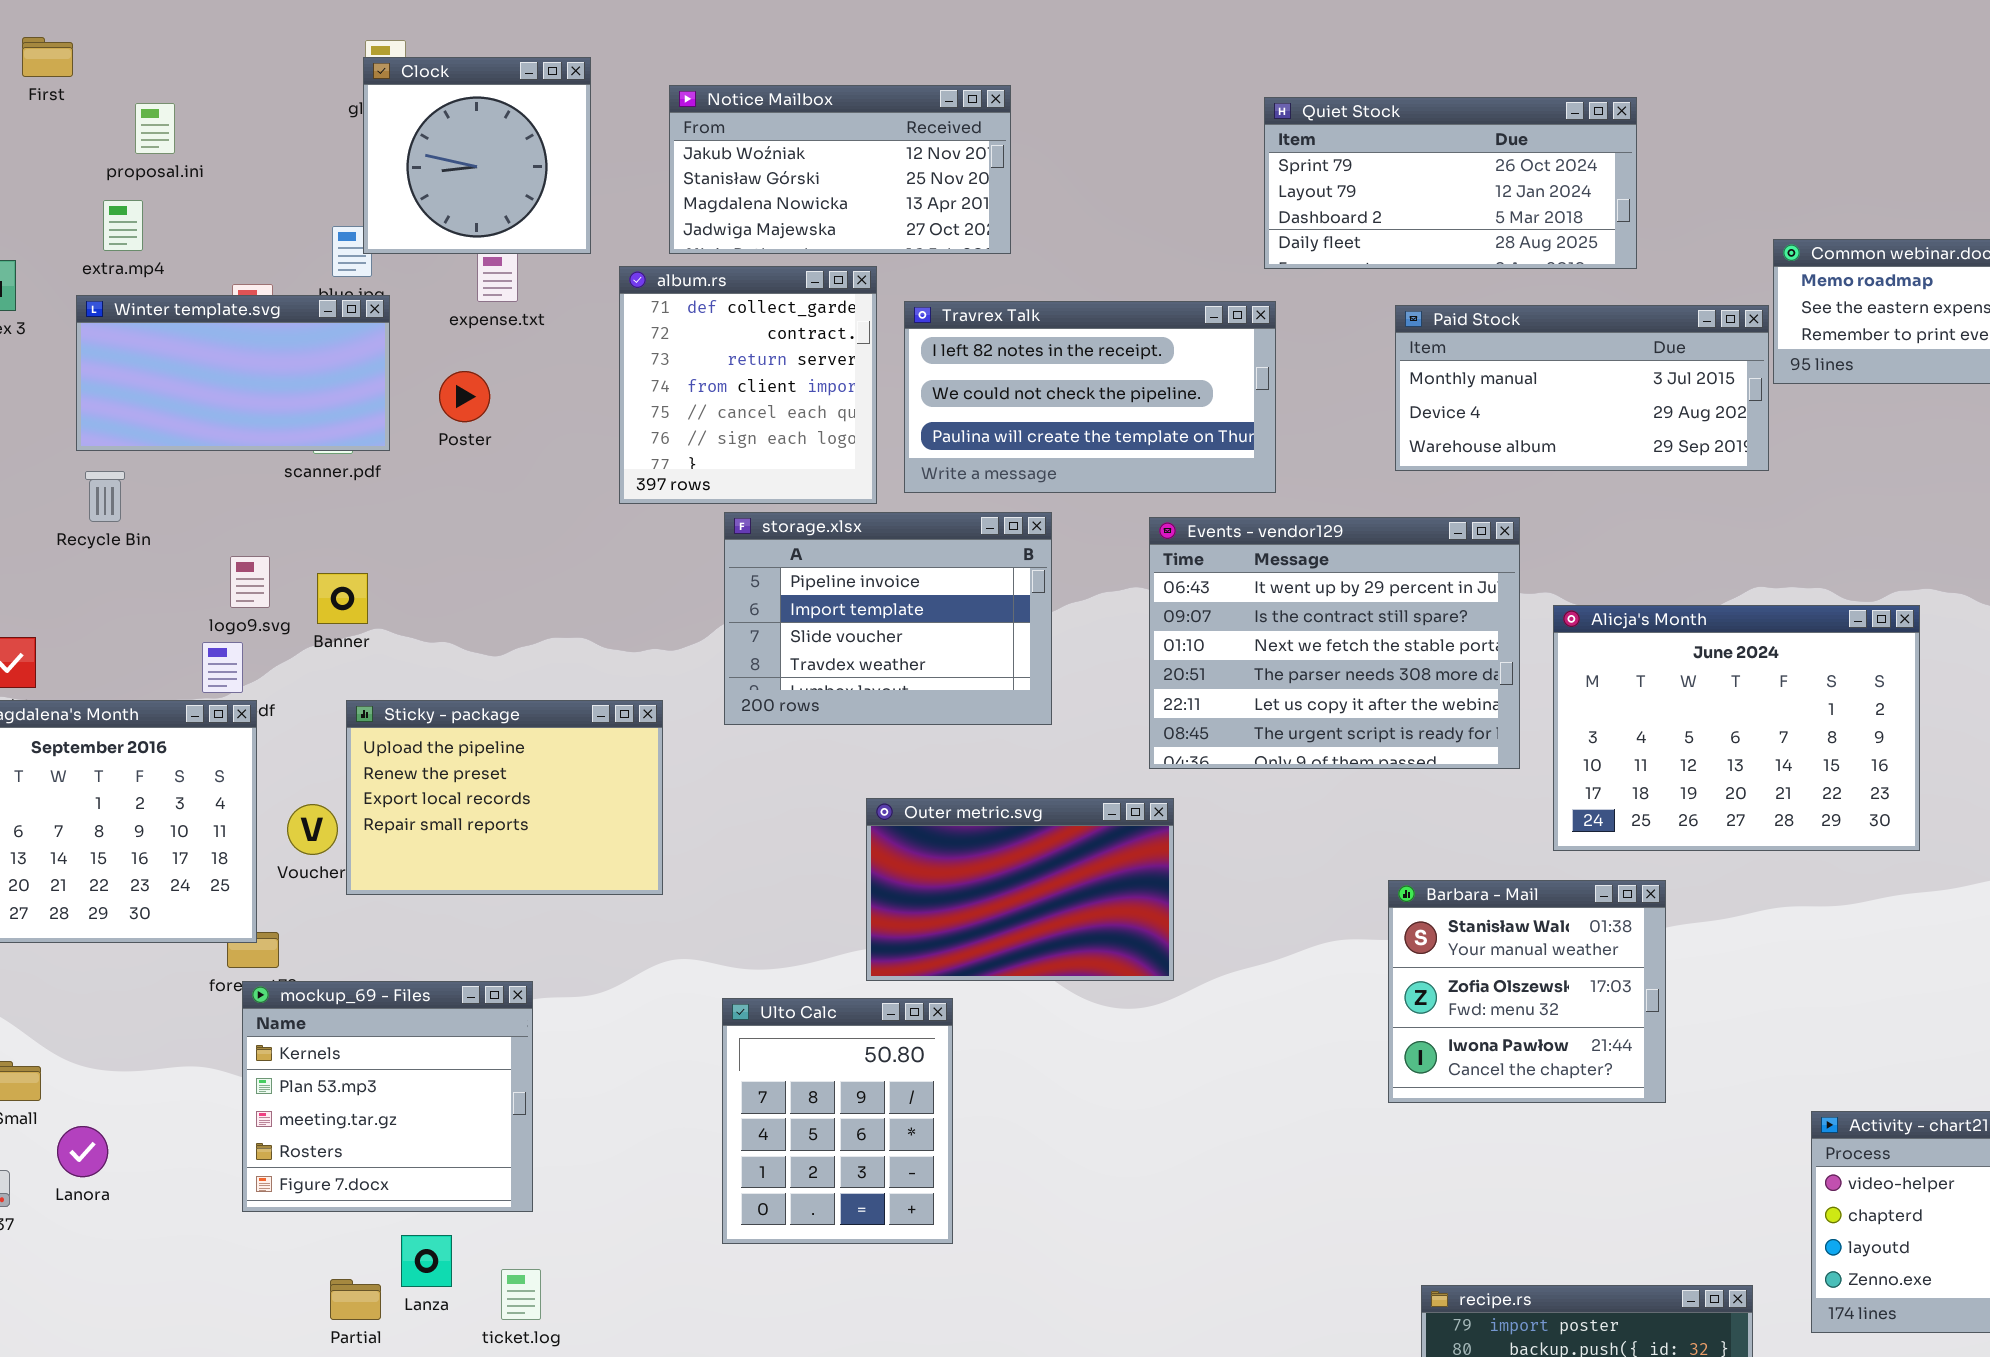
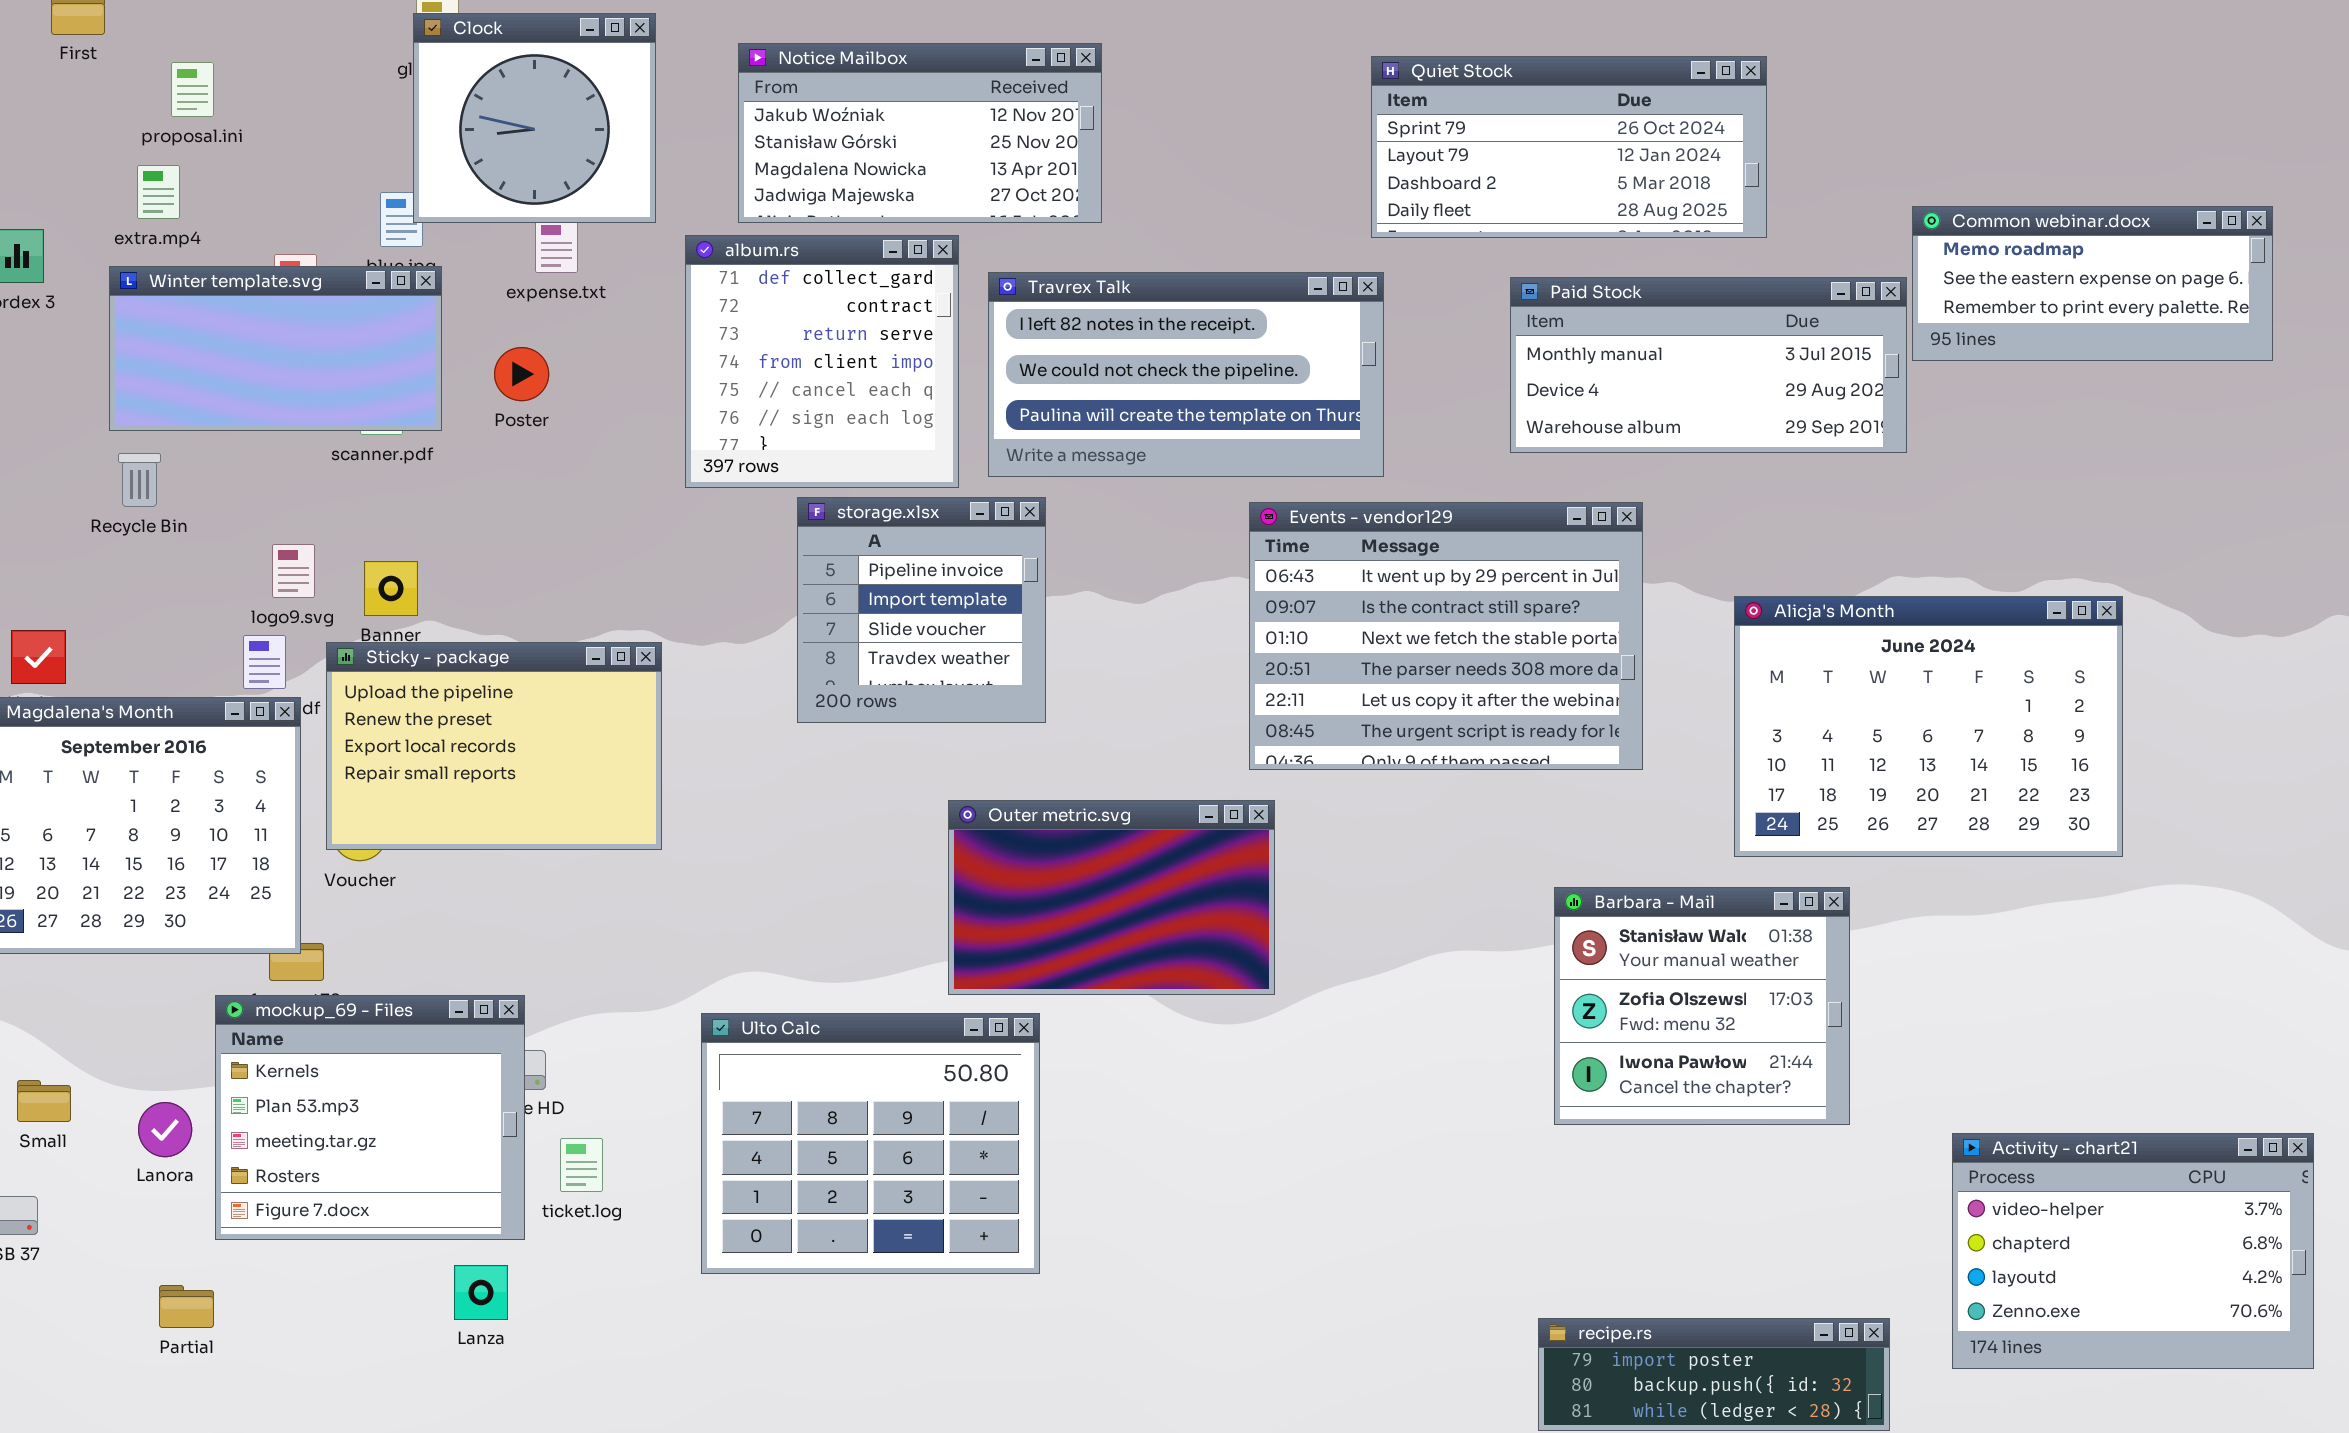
storage.xlsx: [724,512,1052,725] -> [797,497,1046,723], resized
Alicja's Month: [1553,605,1920,851] -> [1734,596,2123,857], moved
Sticky - package: [346,700,663,895] -> [326,642,662,850], moved
Barbara - Mail: [1388,880,1666,1103] -> [1554,887,1850,1125], moved
mockup_69 - Files: [242,981,533,1212] -> [215,995,525,1240], moved
Ulto Calc: [722,998,953,1244] -> [701,1013,1040,1274], resized
Lanora: [57,1126,108,1177] -> [138,1102,192,1157], moved
ticket.log: [501,1269,541,1320] -> [560,1138,603,1192], moved
Partial: [330,1279,381,1320] -> [159,1285,214,1328], moved

